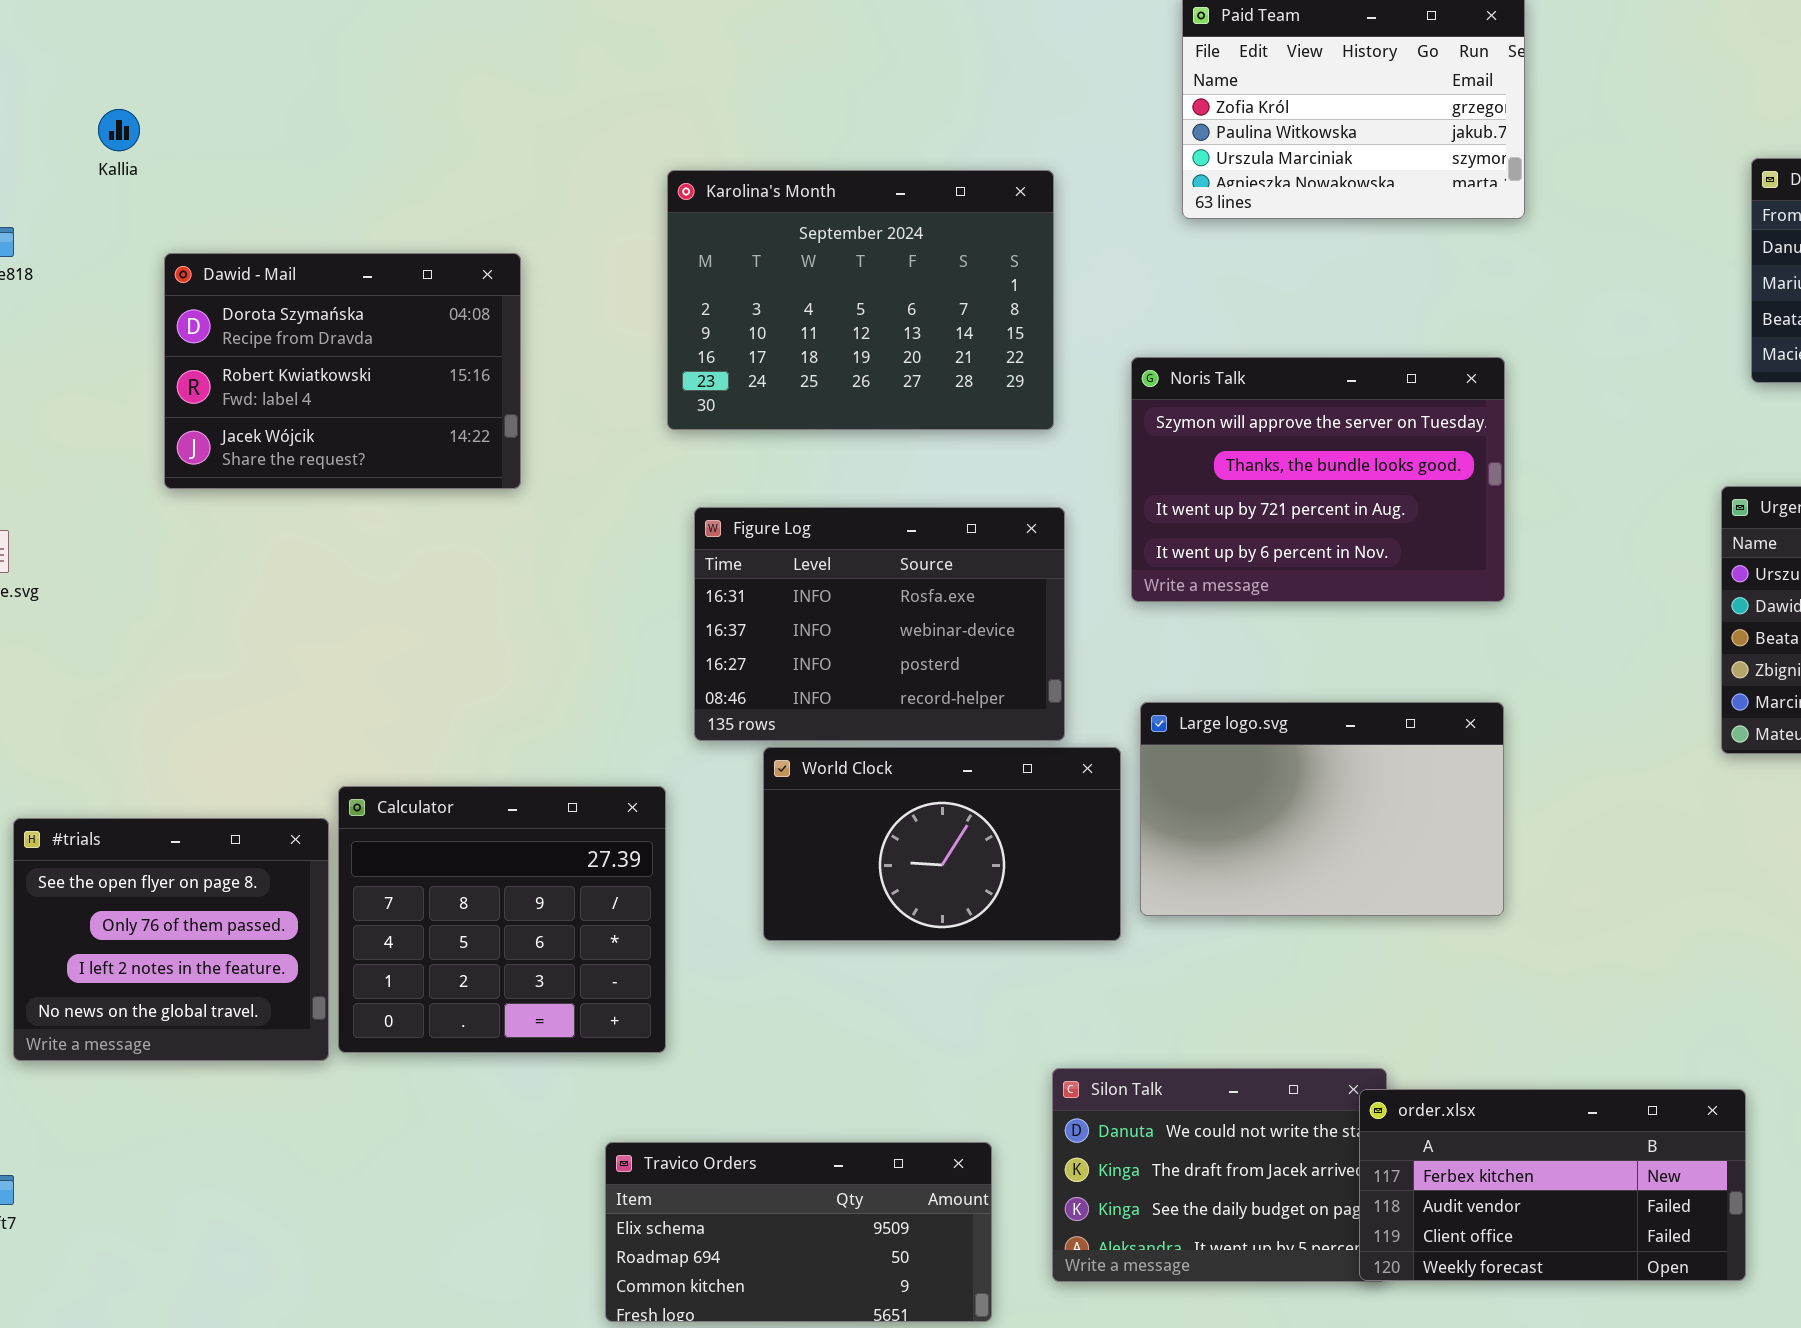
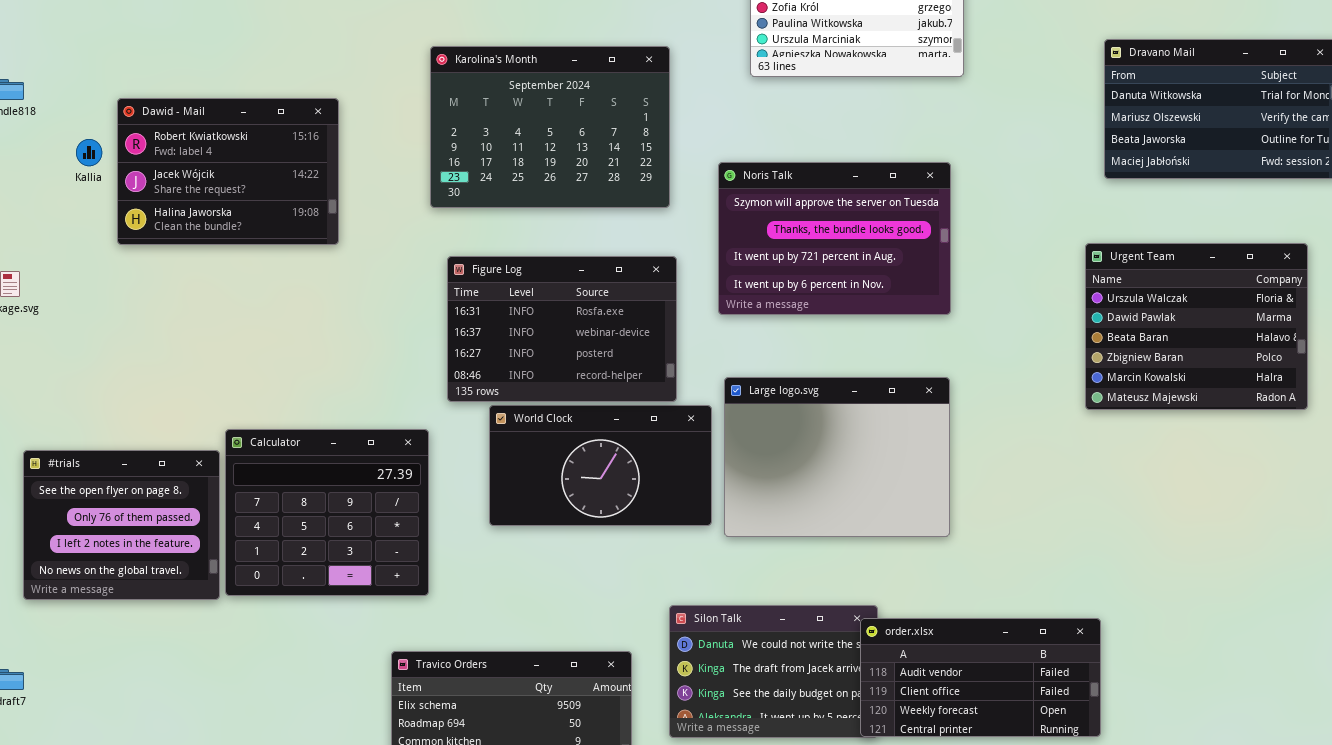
Kallia: [98,109,140,151] -> [76,139,102,166], moved
Dawid - Mail: [164,253,521,489] -> [117,98,339,245], scrolled down 1 row
Large logo.svg: [1140,702,1504,916] -> [724,377,950,537], resized
order.xlsx: [1359,1089,1746,1281] -> [860,618,1101,737], scrolled down 1 row

